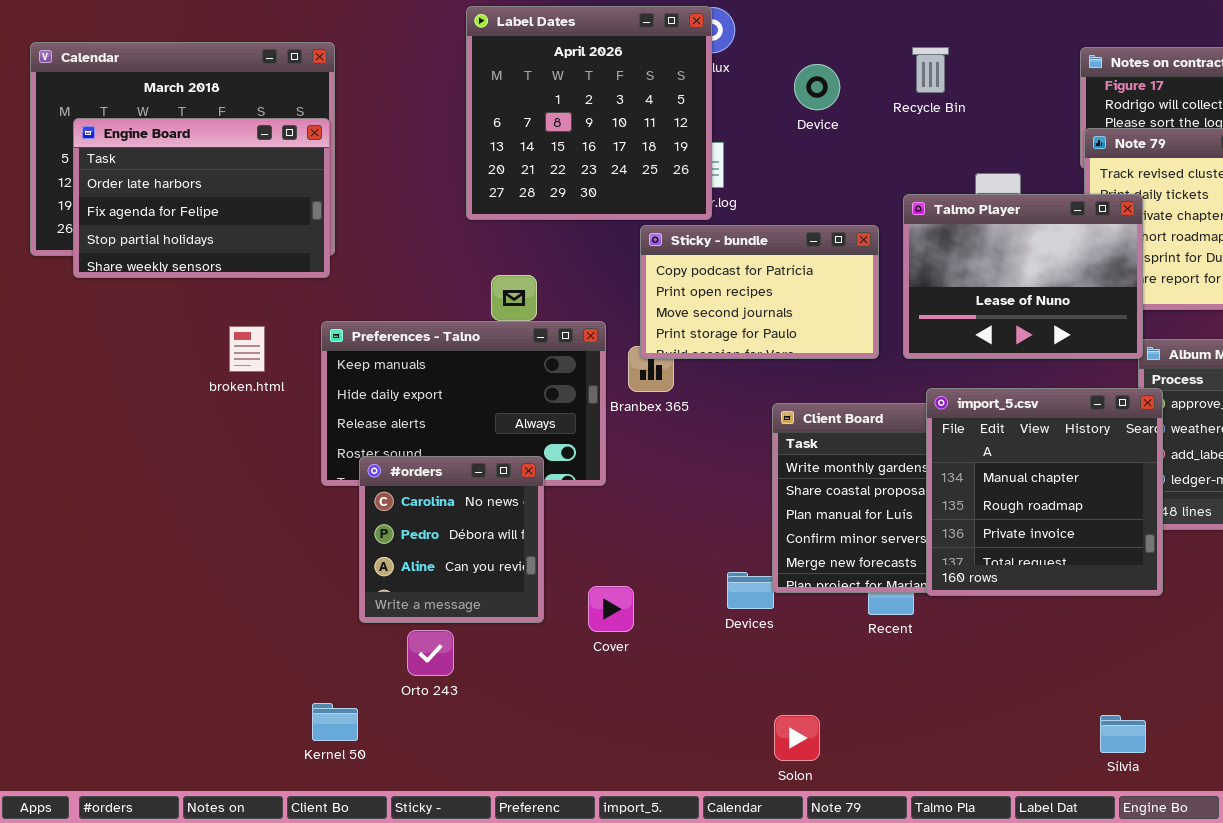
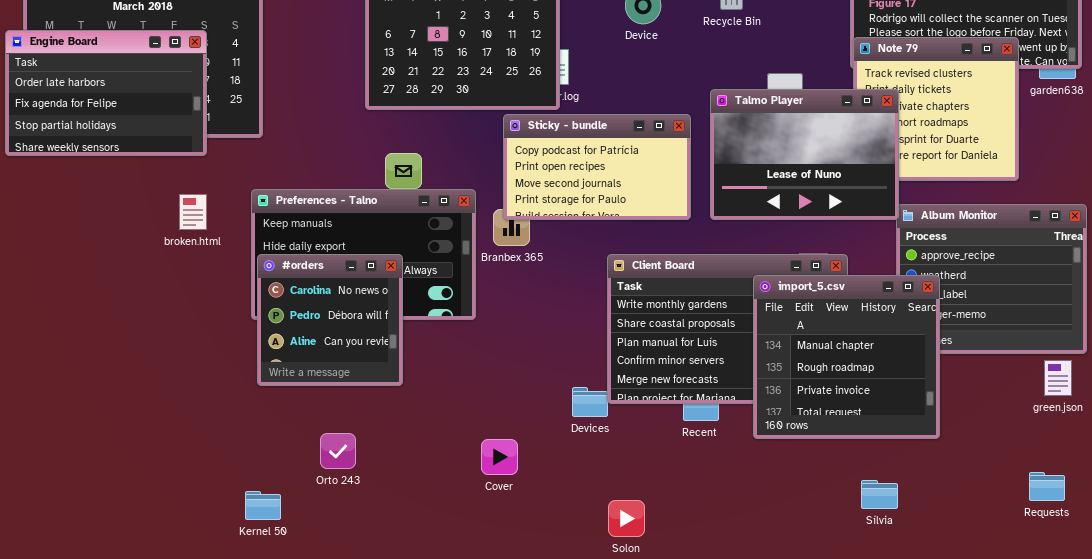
Engine Board: [73,118,330,278] -> [5,30,207,156], moved
import_5.csv: [926,388,1163,596] -> [753,275,940,439], moved
#orders: [359,456,544,623] -> [257,254,403,386], moved
Cover: [588,586,634,632] -> [481,439,518,475], moved
Sílvia: [1100,715,1146,753] -> [861,480,898,509], moved

